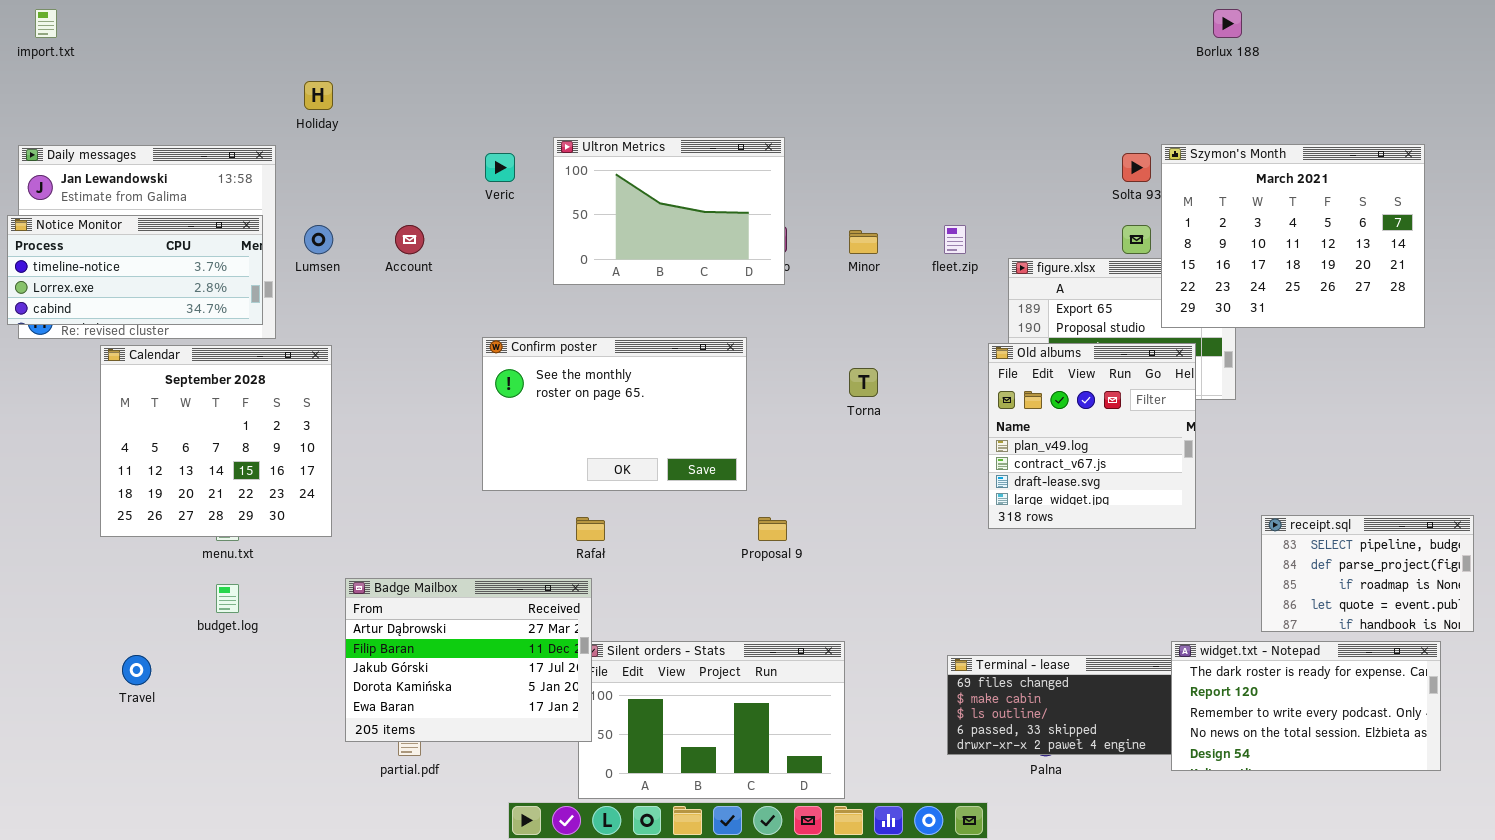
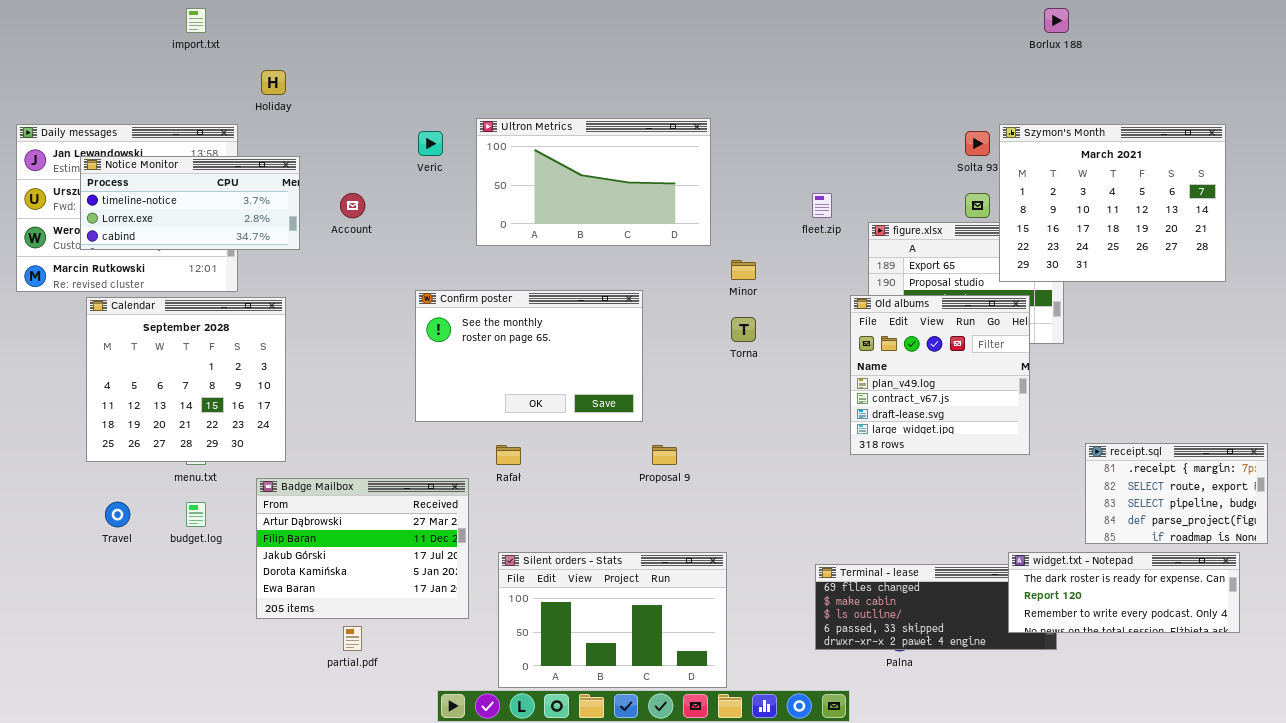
import.txt: [35,9,57,38] -> [186,8,206,33], moved
Ultron Metrics: [553,137,785,285] -> [476,118,711,246], resized
Notice Monitor: [7,215,263,325] -> [80,156,300,250], moved
Minor: [849,230,878,254] -> [731,260,756,280], moved
receipt.sql: [1261,515,1474,632] -> [1085,443,1268,544], scrolled up 2 rows
Badge Mailbox: [345,578,592,742] -> [256,478,469,619], moved
widget.txt - Notepad: [1171,641,1441,771] -> [1008,552,1240,633], resized
Travel: [122,655,151,685] -> [105,502,130,527], moved

